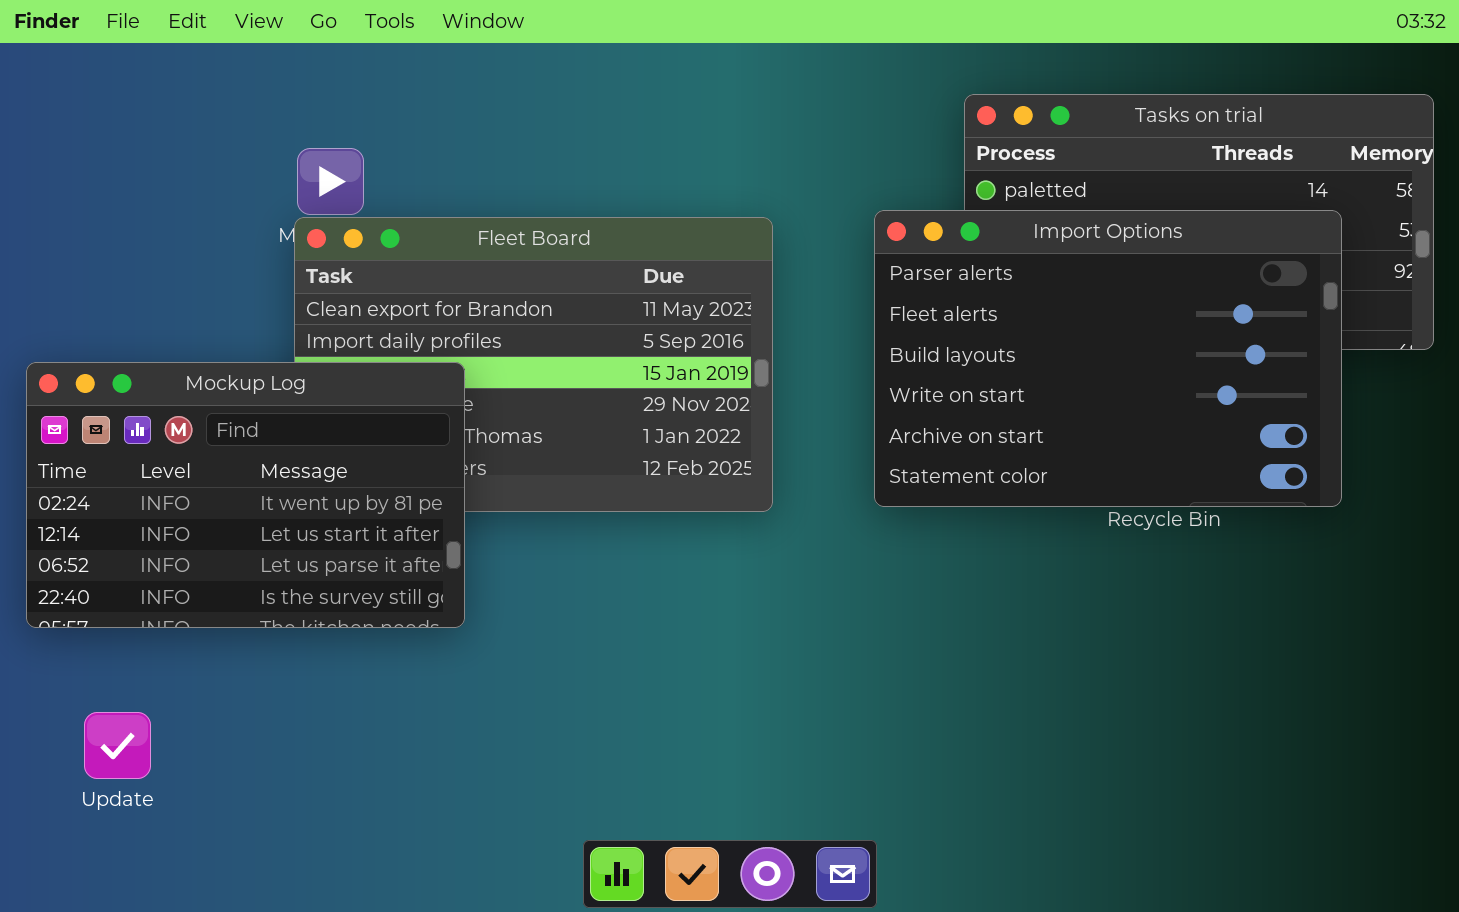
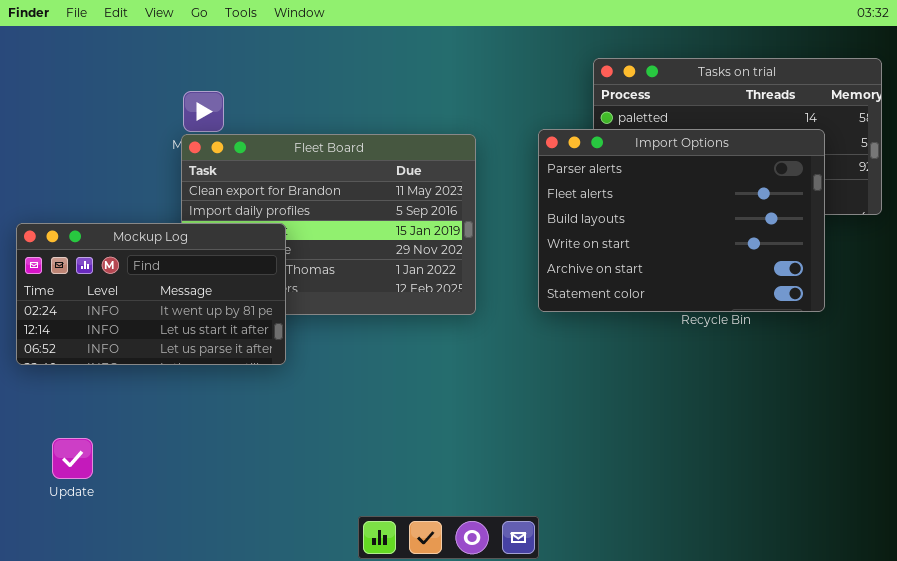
Mockup Log: [26,362,465,628] -> [16,223,286,365], resized

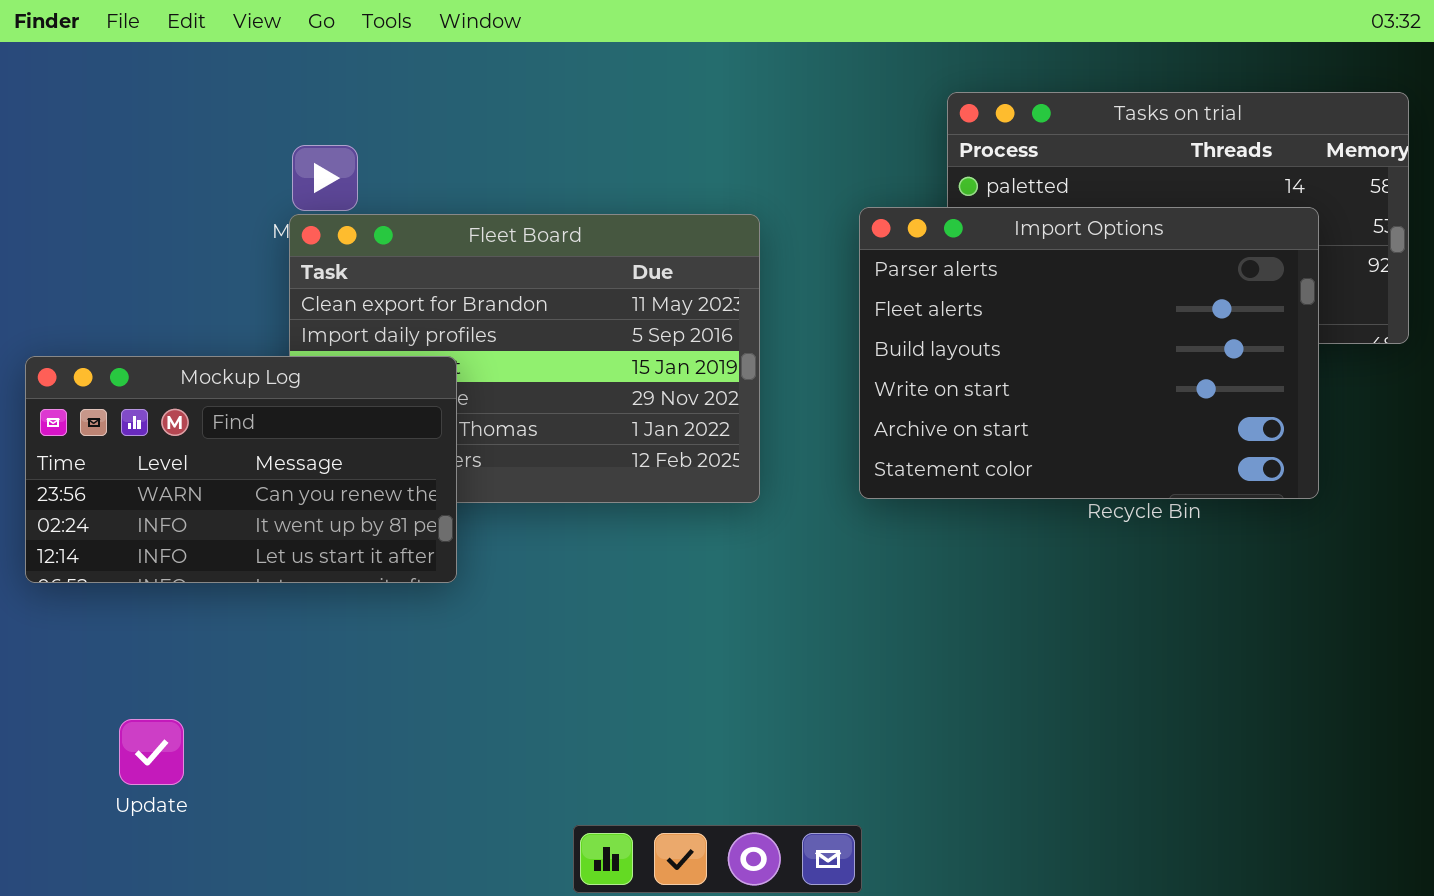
Mockup Log: [16,223,286,365] -> [25,356,457,583], scrolled up 1 row
Update: [52,438,93,479] -> [119,719,184,785], moved

